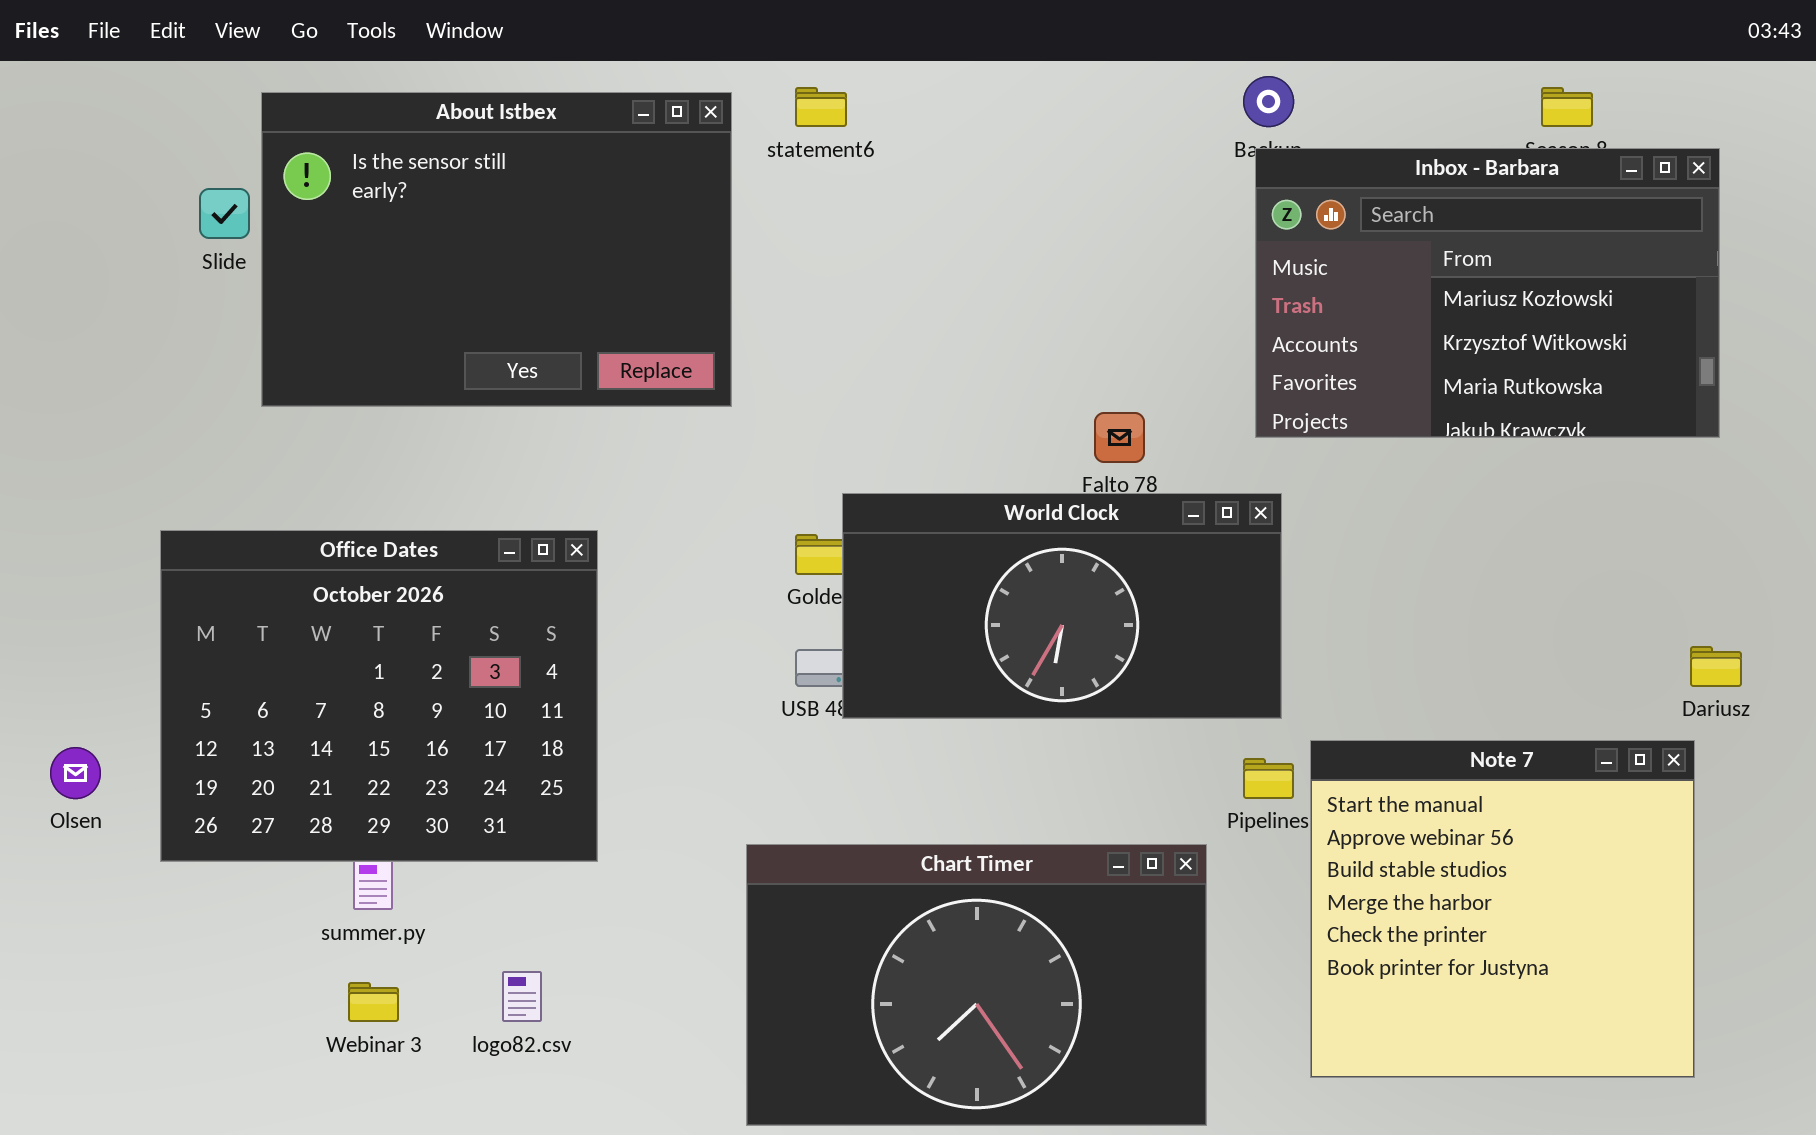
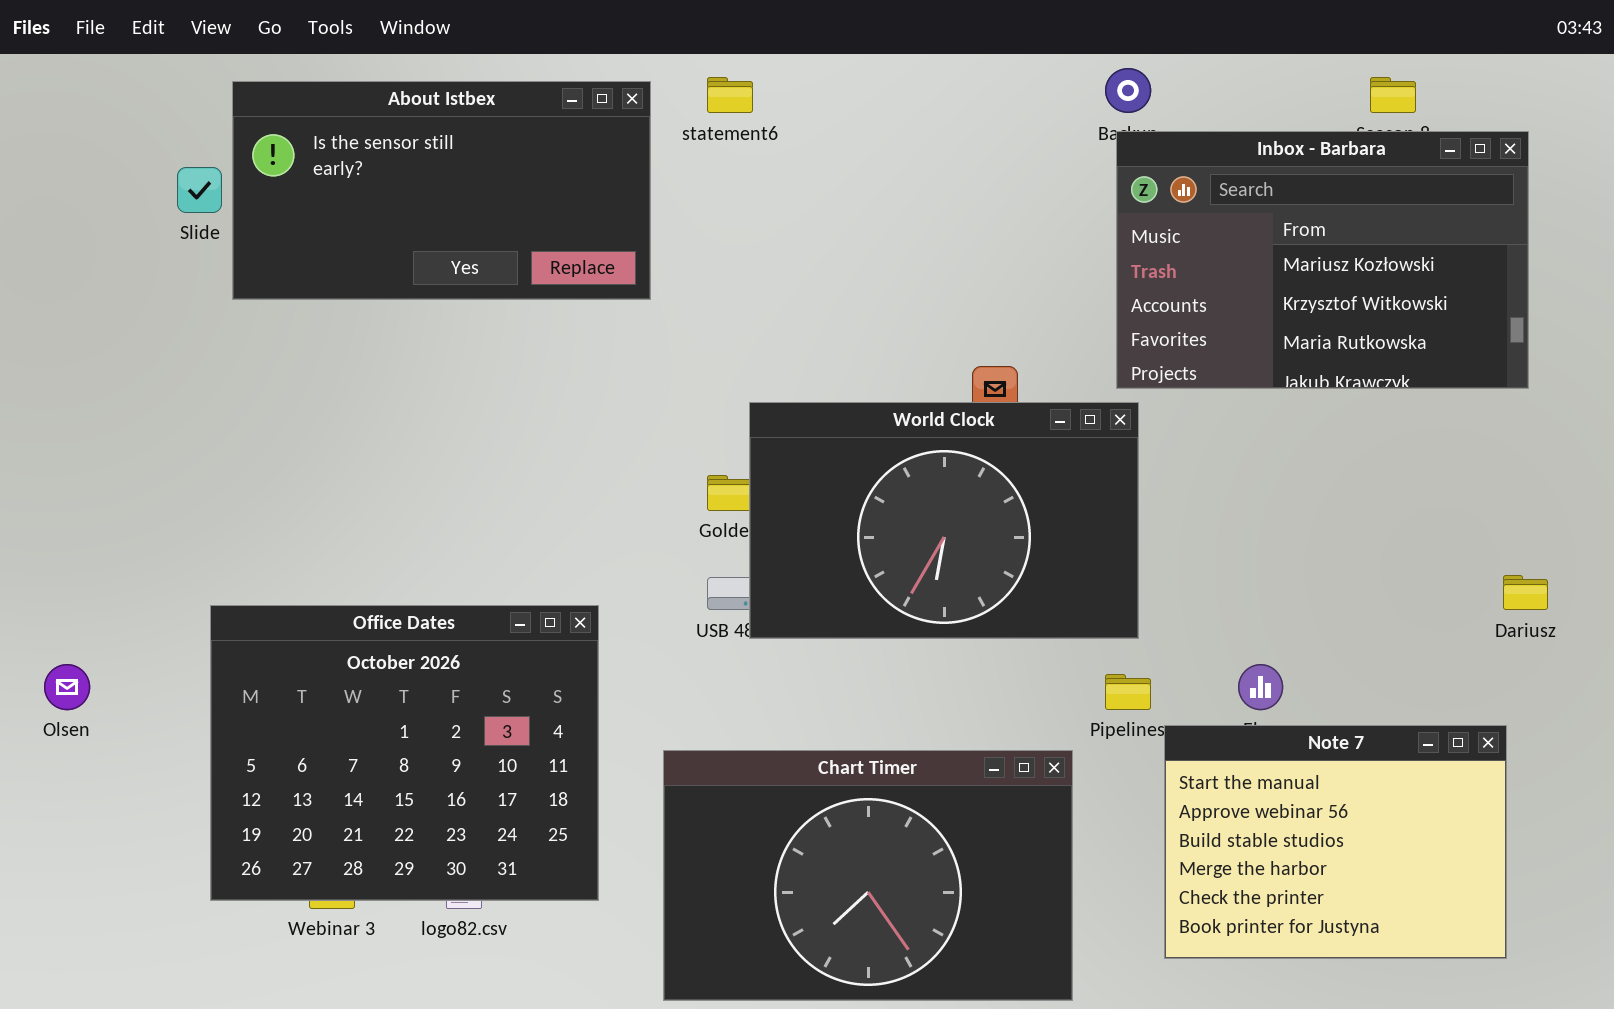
About Istbex: [261,92,732,407] -> [232,81,651,300], resized
World Clock: [842,493,1282,719] -> [749,402,1139,639], resized
Office Dates: [160,530,598,862] -> [210,605,599,901], moved
Note 7: [1310,740,1695,1078] -> [1164,725,1507,959], resized

